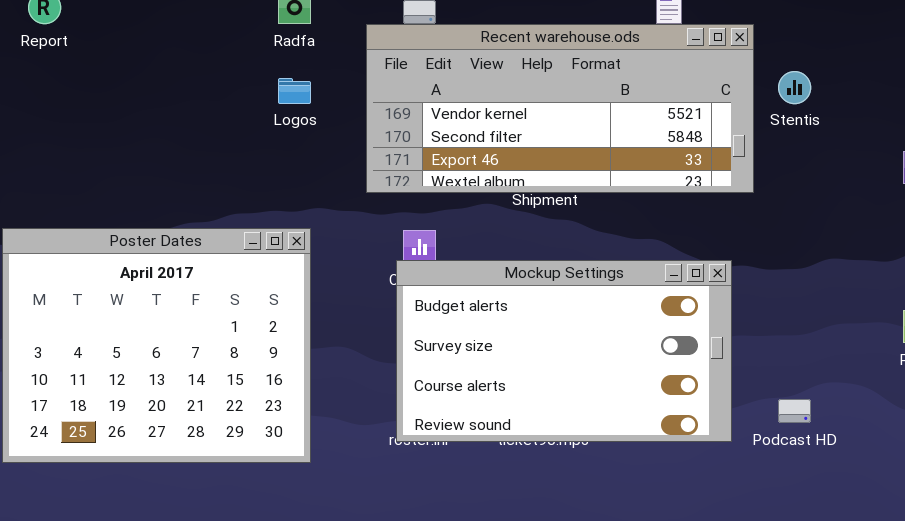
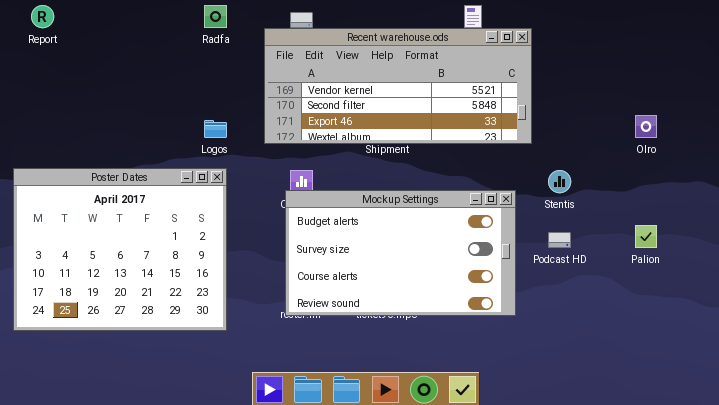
Stentis: [778,71,811,104] -> [548,170,571,193], moved
Logos: [278,78,311,104] -> [204,120,227,138], moved
Podcast HD: [778,399,811,423] -> [548,232,571,248], moved

